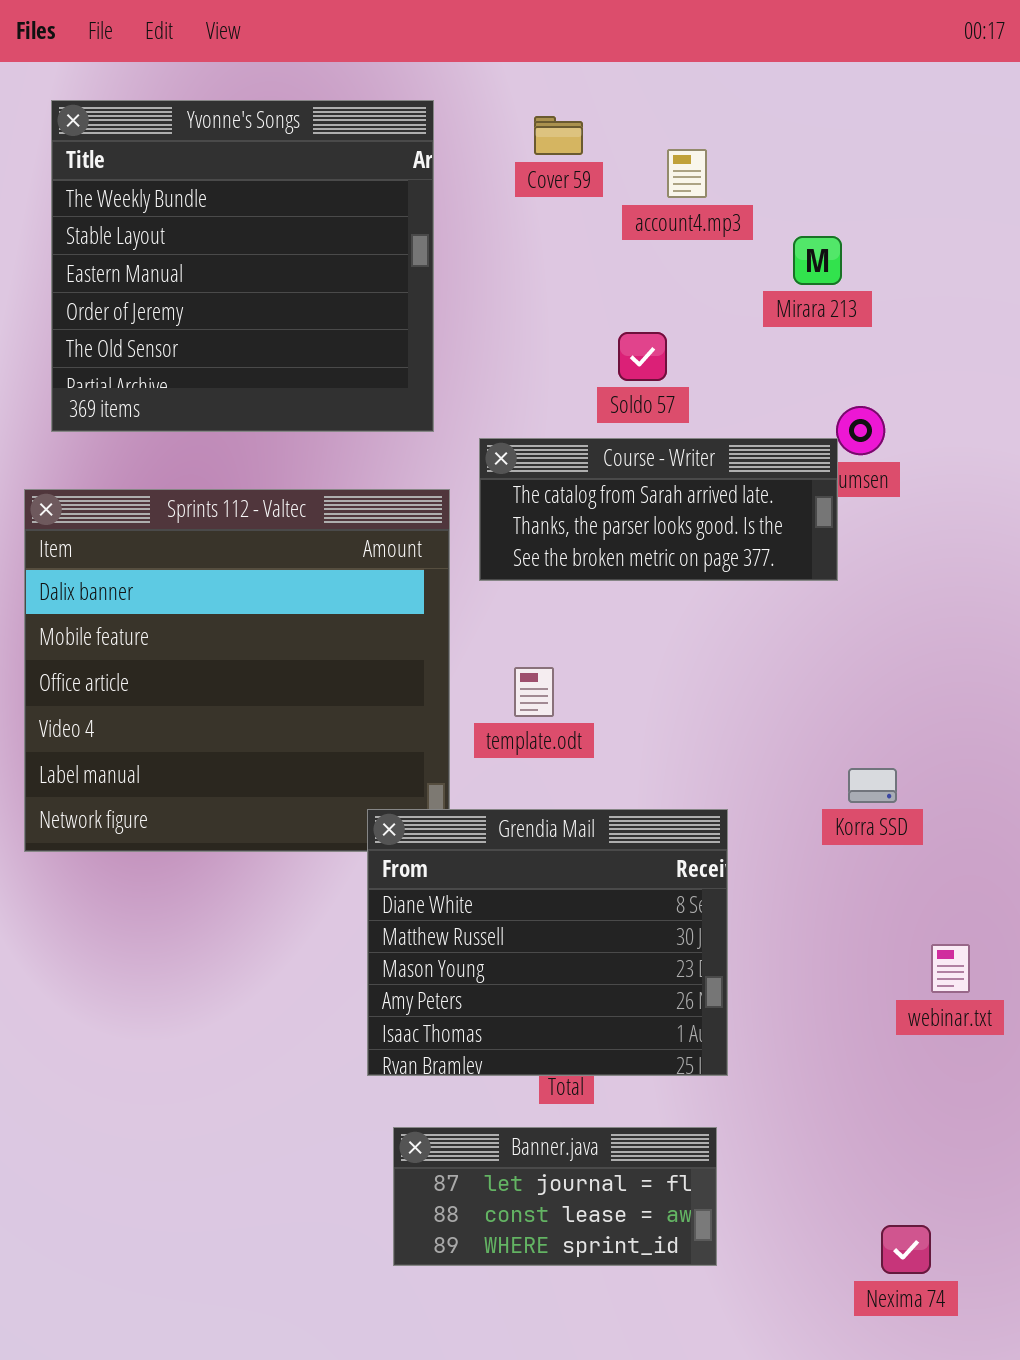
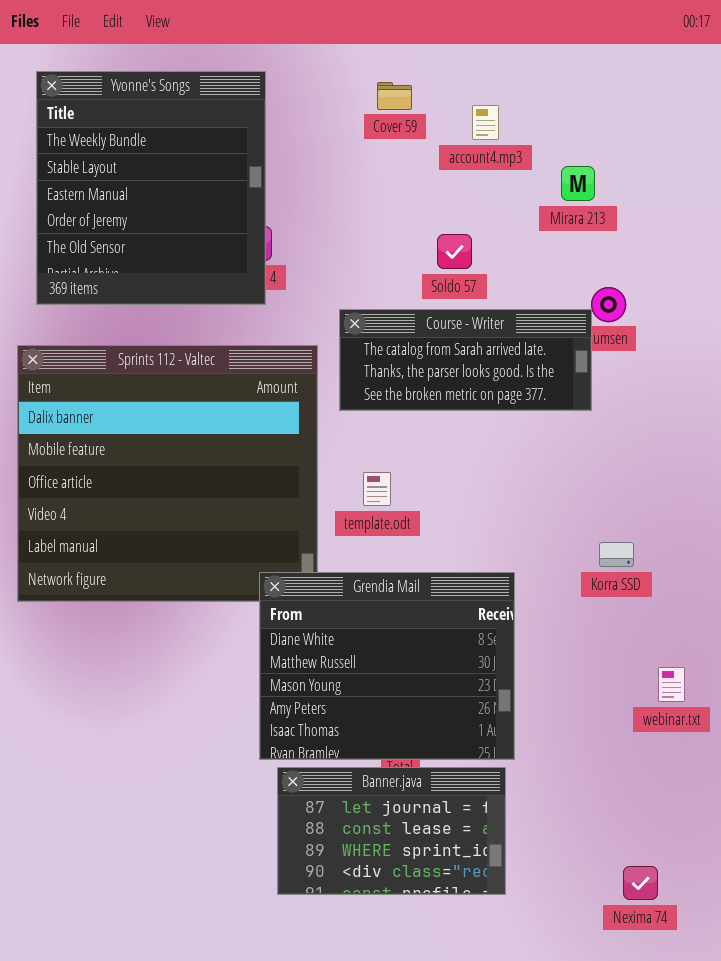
Yvonne's Songs: [51,100,434,432] -> [36,71,266,305], resized
Banner.java: [393,1127,717,1266] -> [277,767,506,895], resized

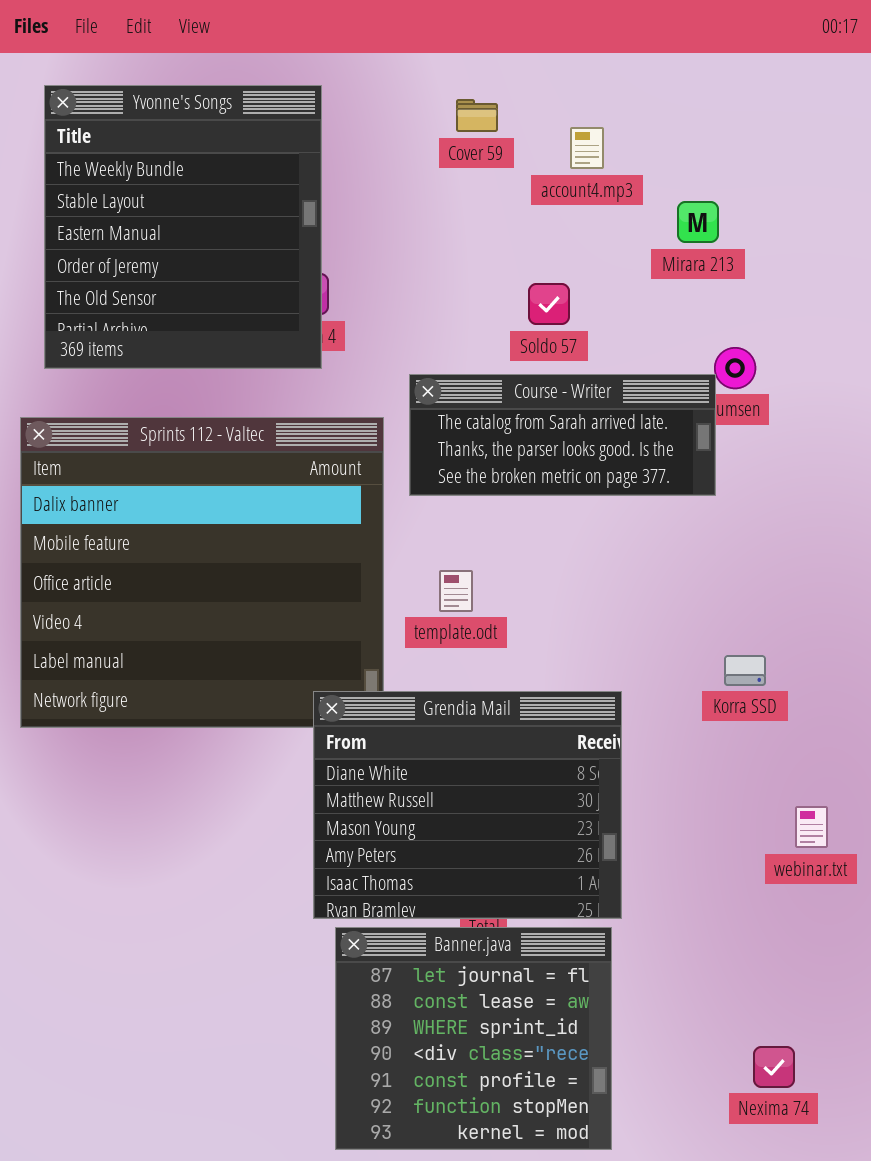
Banner.java: [277,767,506,895] -> [335,927,612,1150], resized

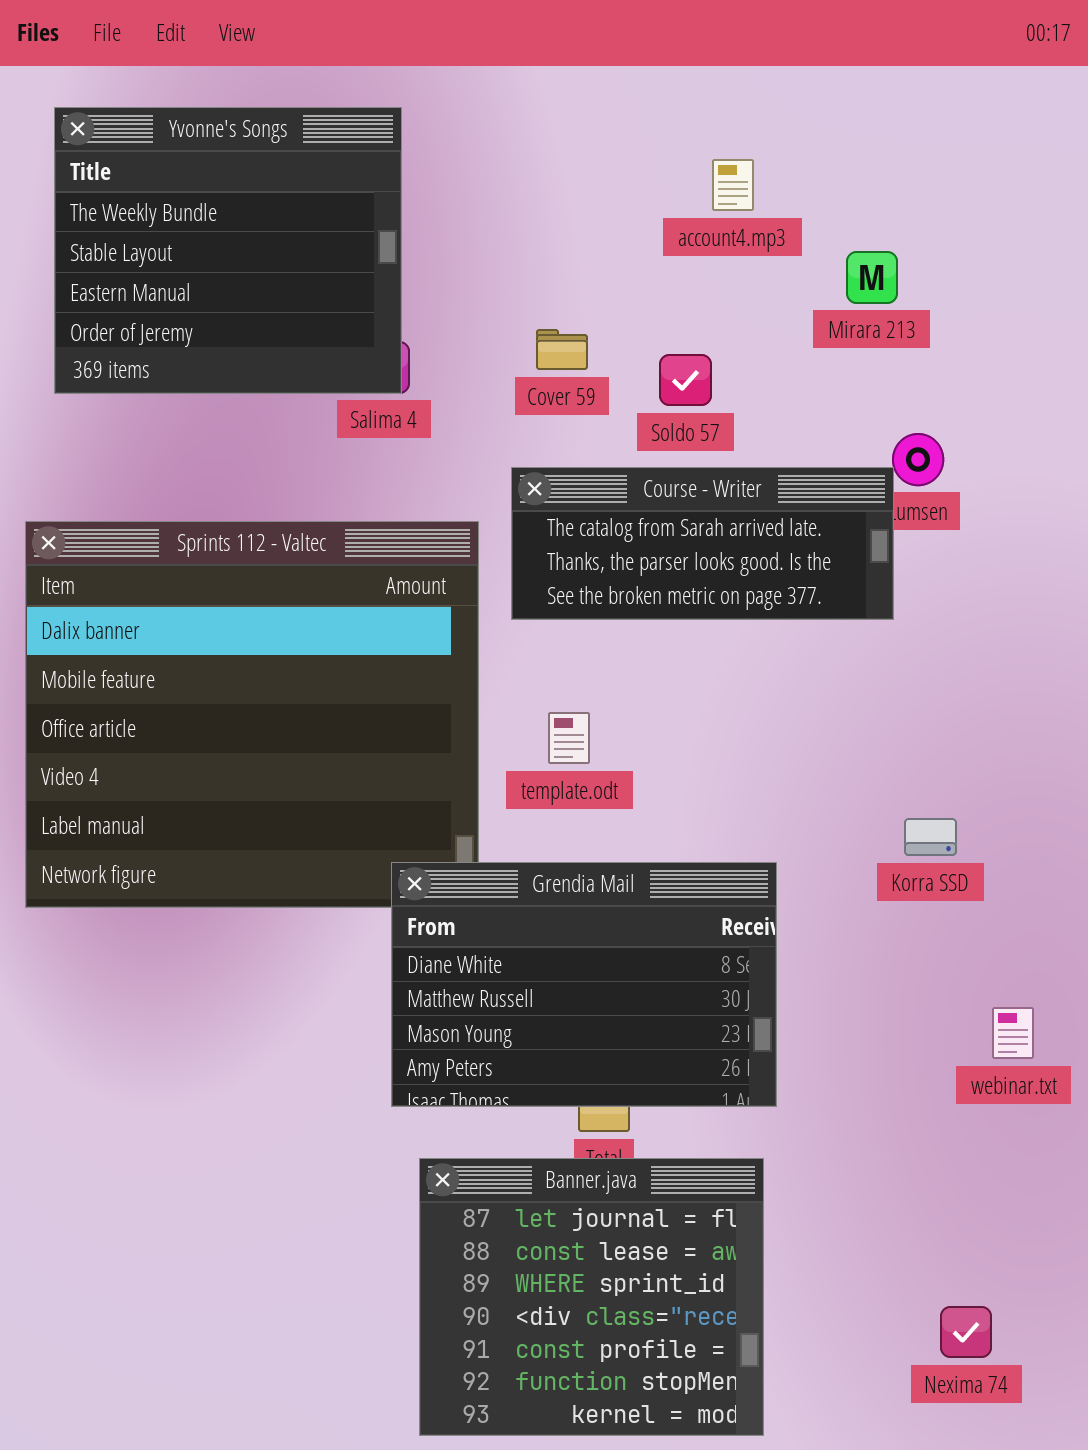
Yvonne's Songs: [44,85,322,369] -> [54,107,402,394], resized
Cover 59: [456,99,498,132] -> [536,329,588,370], moved
Grendia Mail: [313,691,622,919] -> [391,862,777,1107], resized

